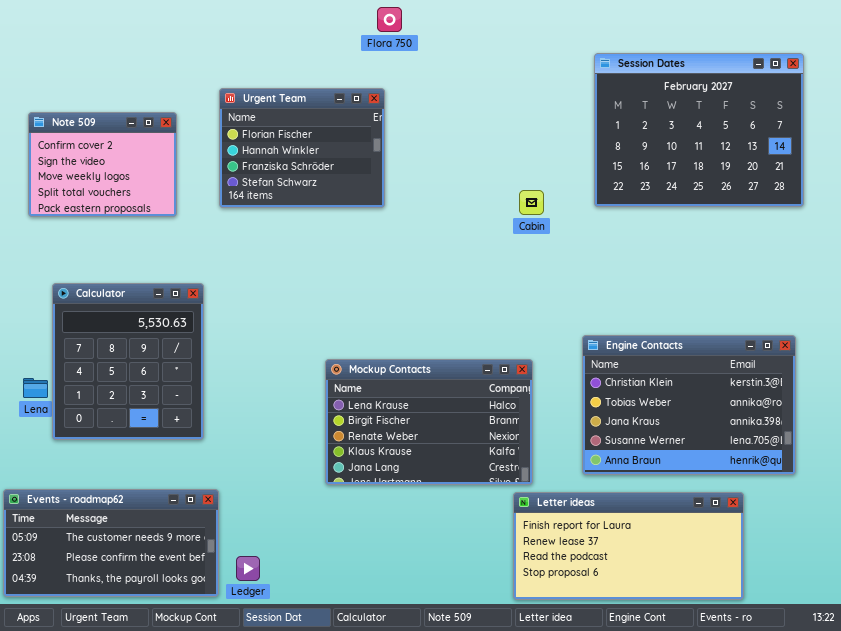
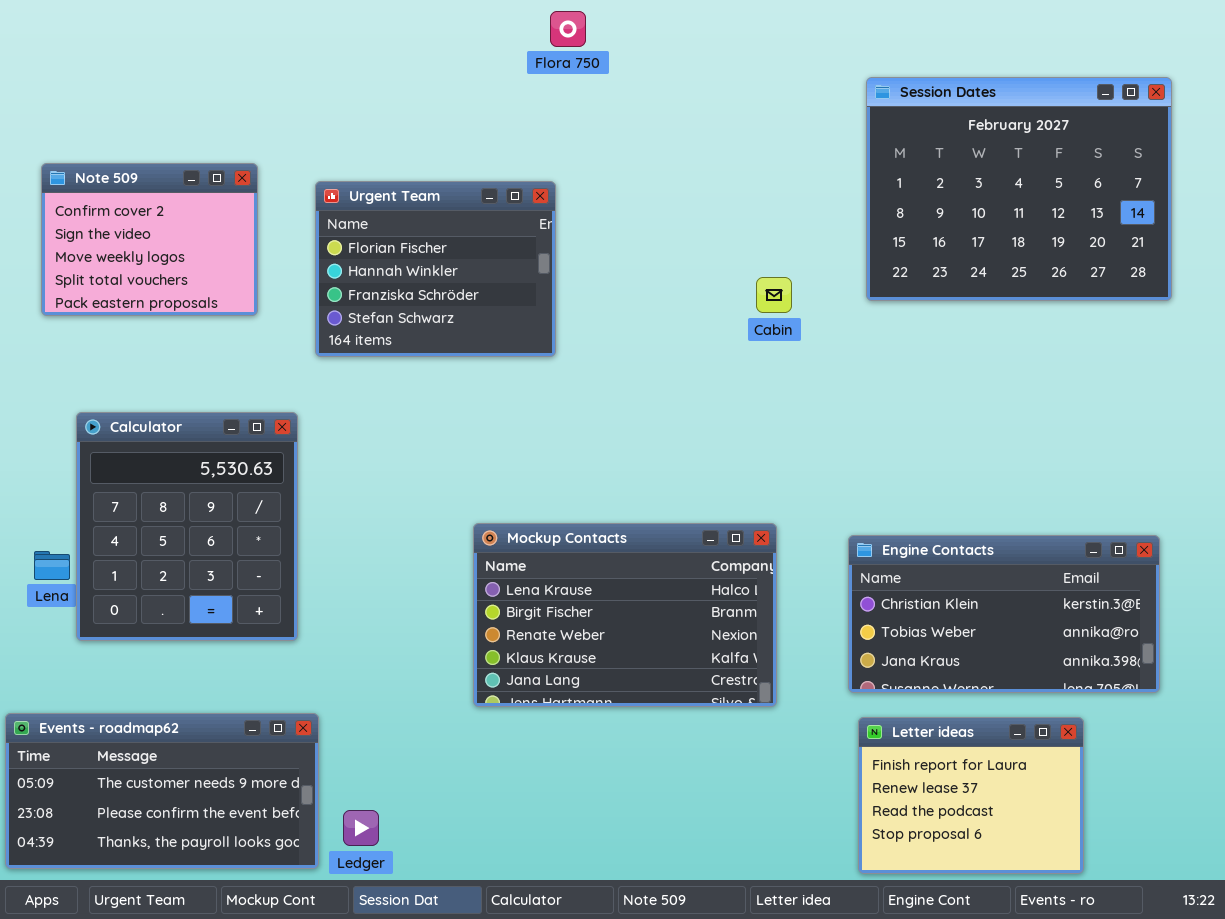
Urgent Team: [219,88,385,208] -> [315,181,556,357], moved
Engine Contacts: [582,335,796,475] -> [848,535,1160,693], resized
Letter ideas: [513,492,744,600] -> [858,717,1084,874], resized

